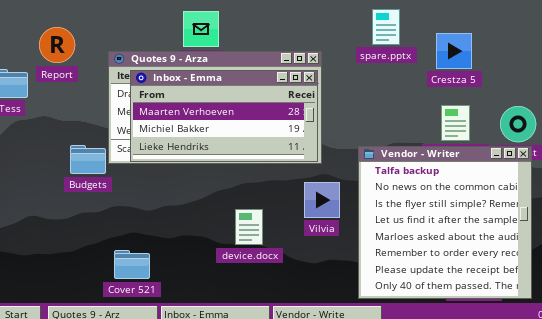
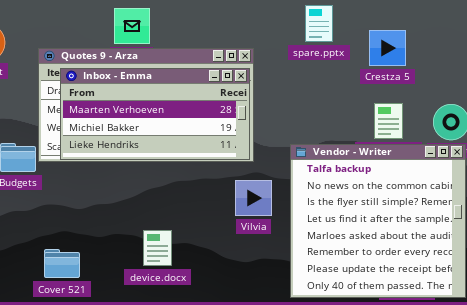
device.docx: [235,209,263,245] -> [143,230,172,266], moved

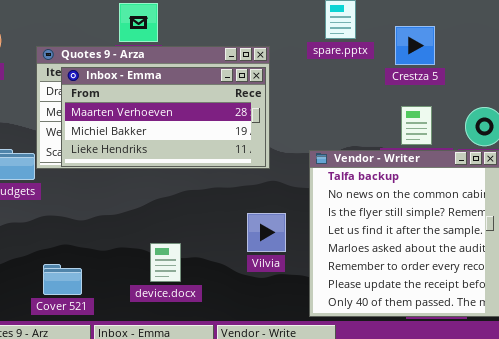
Vilvia: [235,180,272,216] -> [247,213,286,252], moved

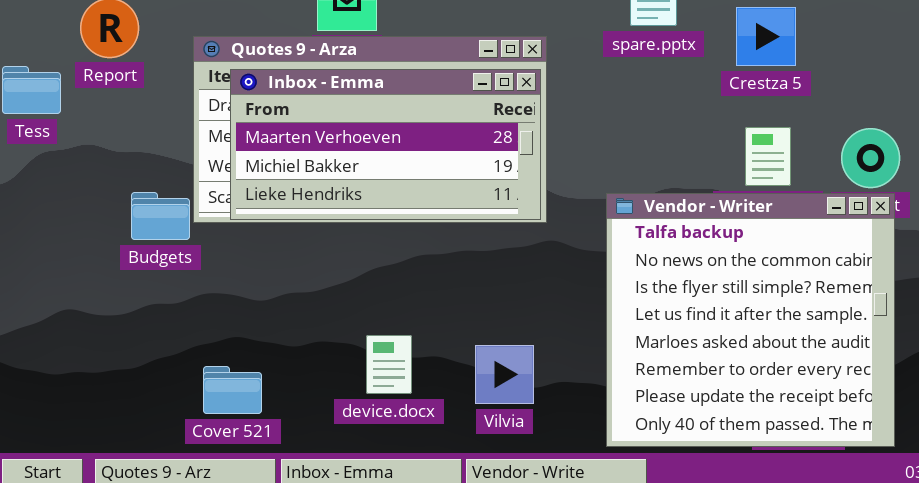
Vilvia: [247,213,286,252] -> [475,345,534,404], moved

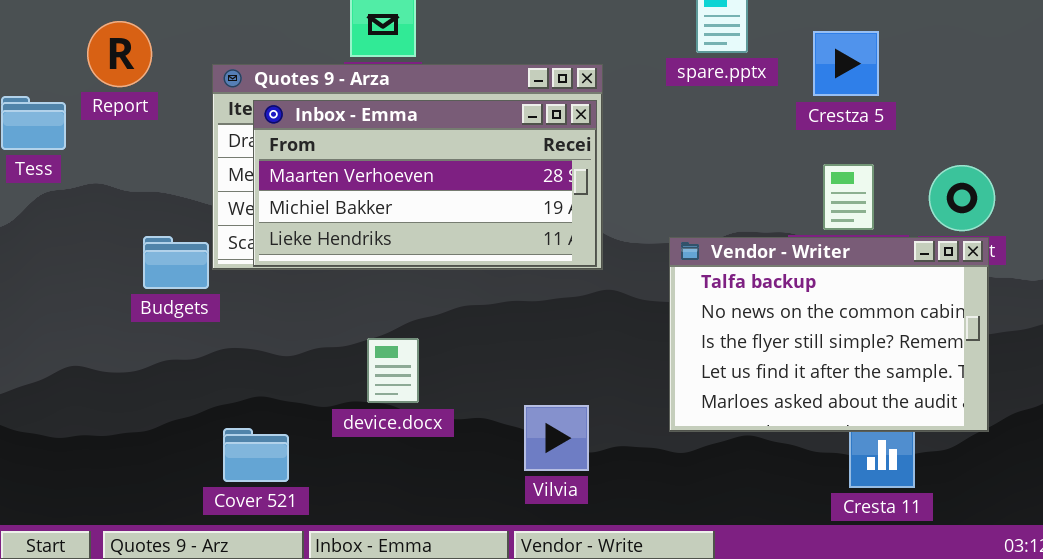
Vendor - Writer: [606,193,895,447] -> [669,237,989,432], resized
device.docx: [366,335,412,394] -> [367,338,419,403], moved

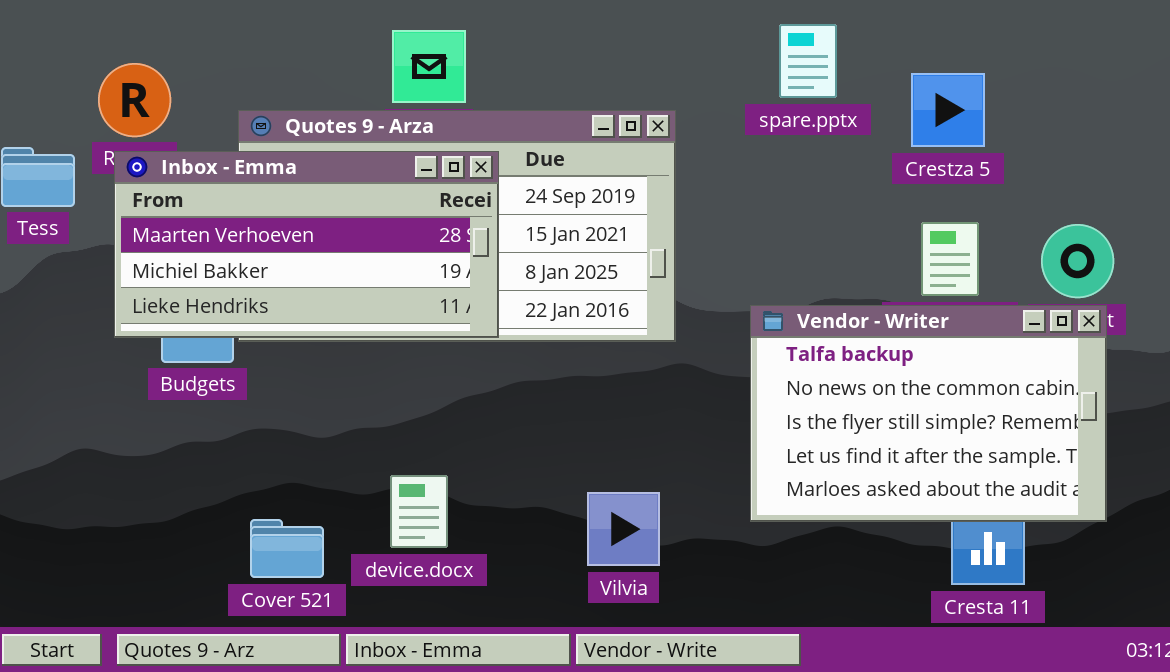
Inbox - Emma: [253,100,597,267] -> [114,151,499,338], moved
device.docx: [367,338,419,403] -> [390,475,448,548], moved

